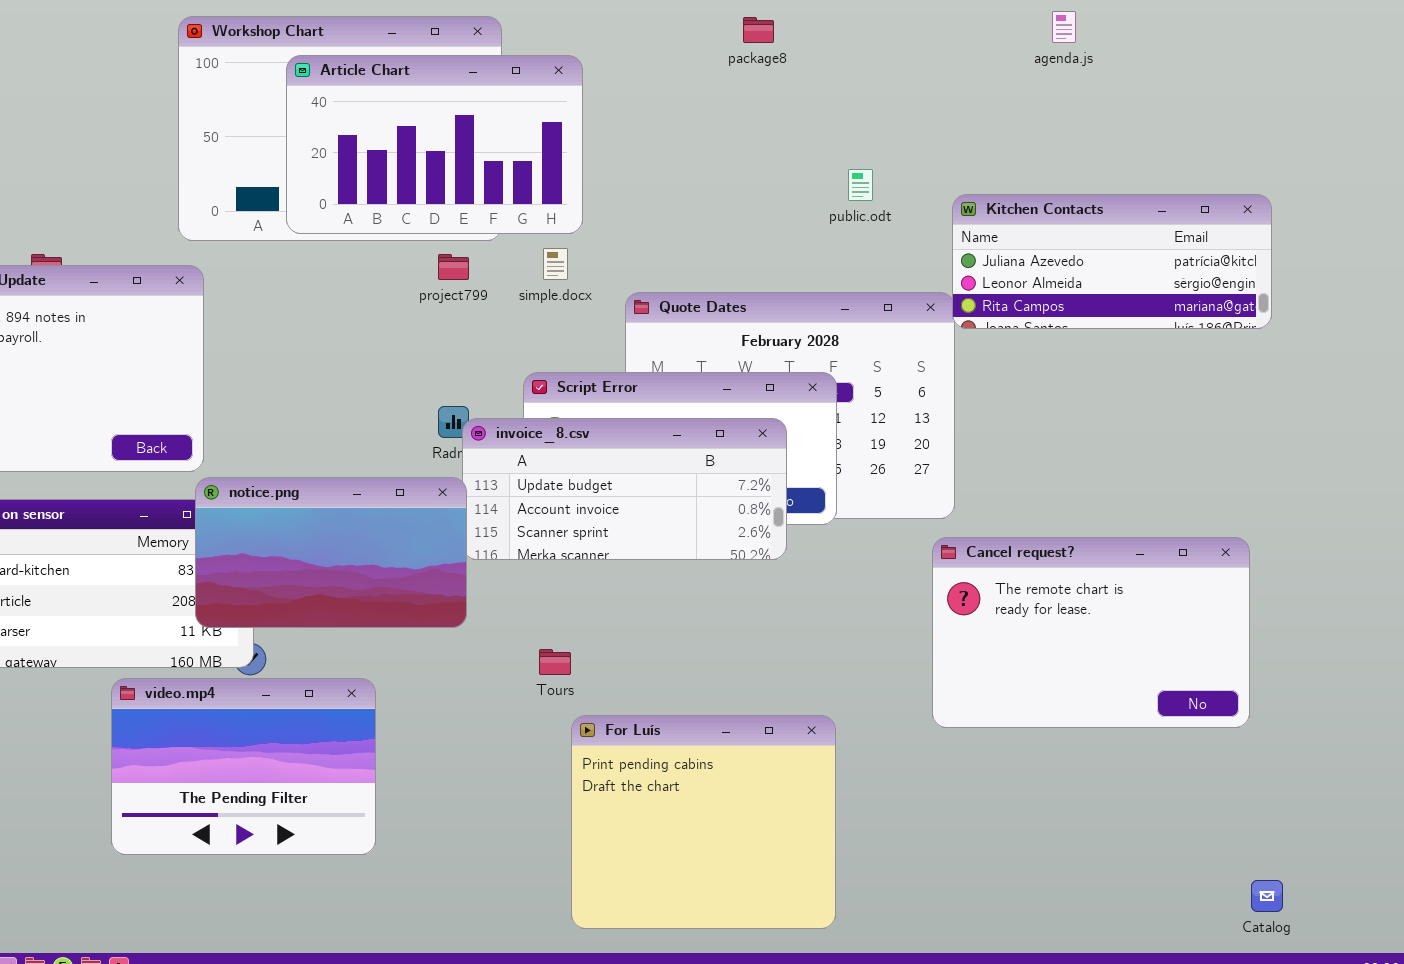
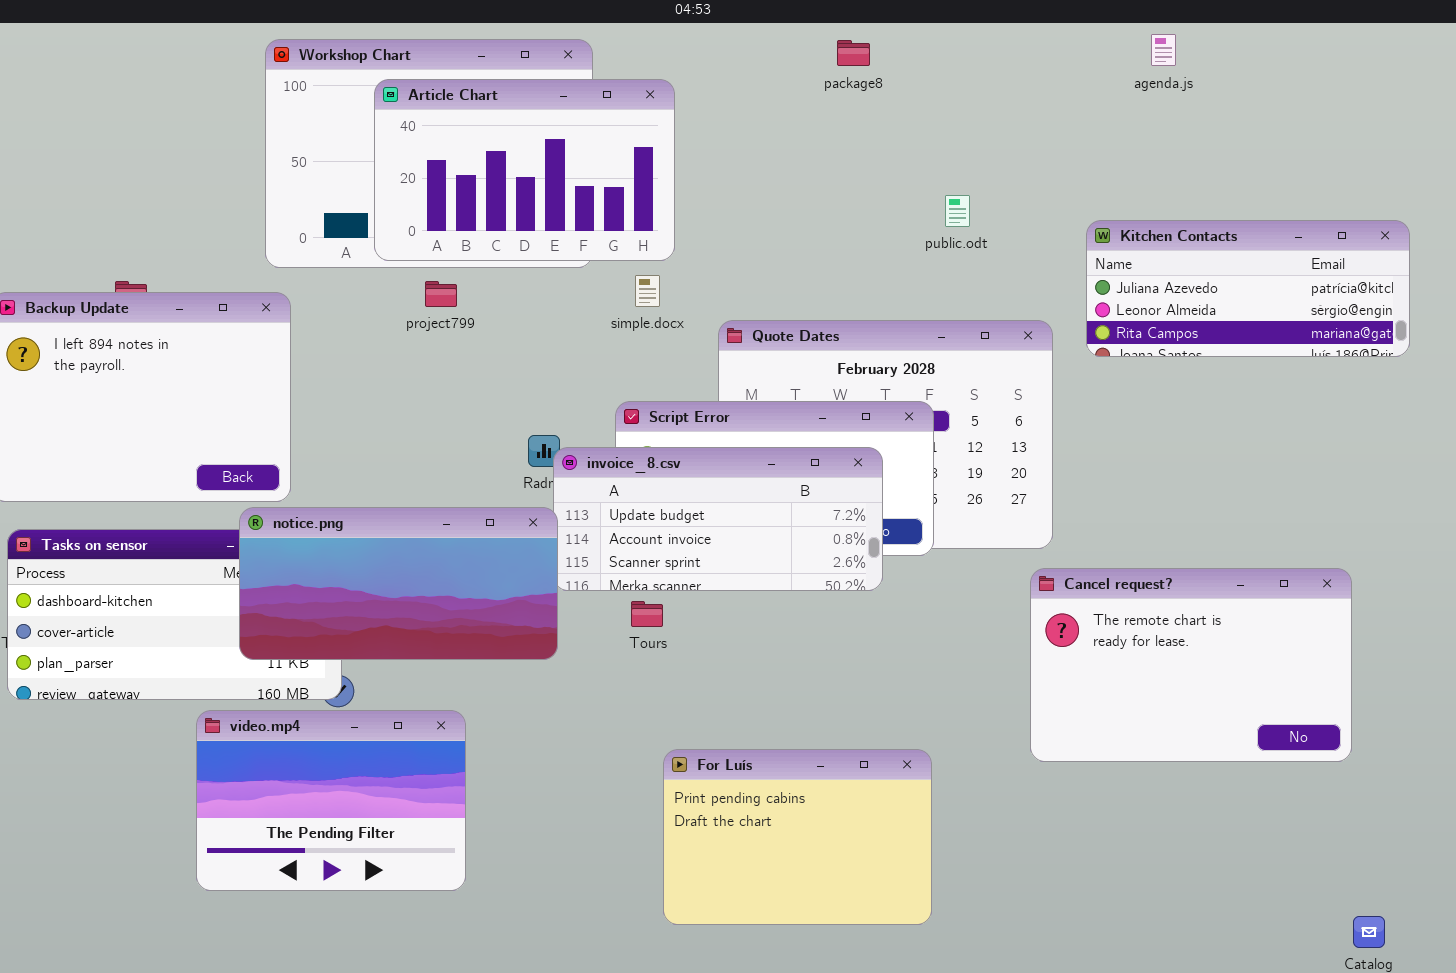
Kitchen Contacts: [952,194,1272,329] -> [1086,220,1410,357], moved
project799: [438,254,469,280] -> [425,281,457,307], moved
notice.png: [195,477,467,628] -> [239,507,558,660], resized
Tours: [539,649,571,675] -> [631,601,663,627], moved
For Luís: [571,715,836,929] -> [663,749,932,925], resized

